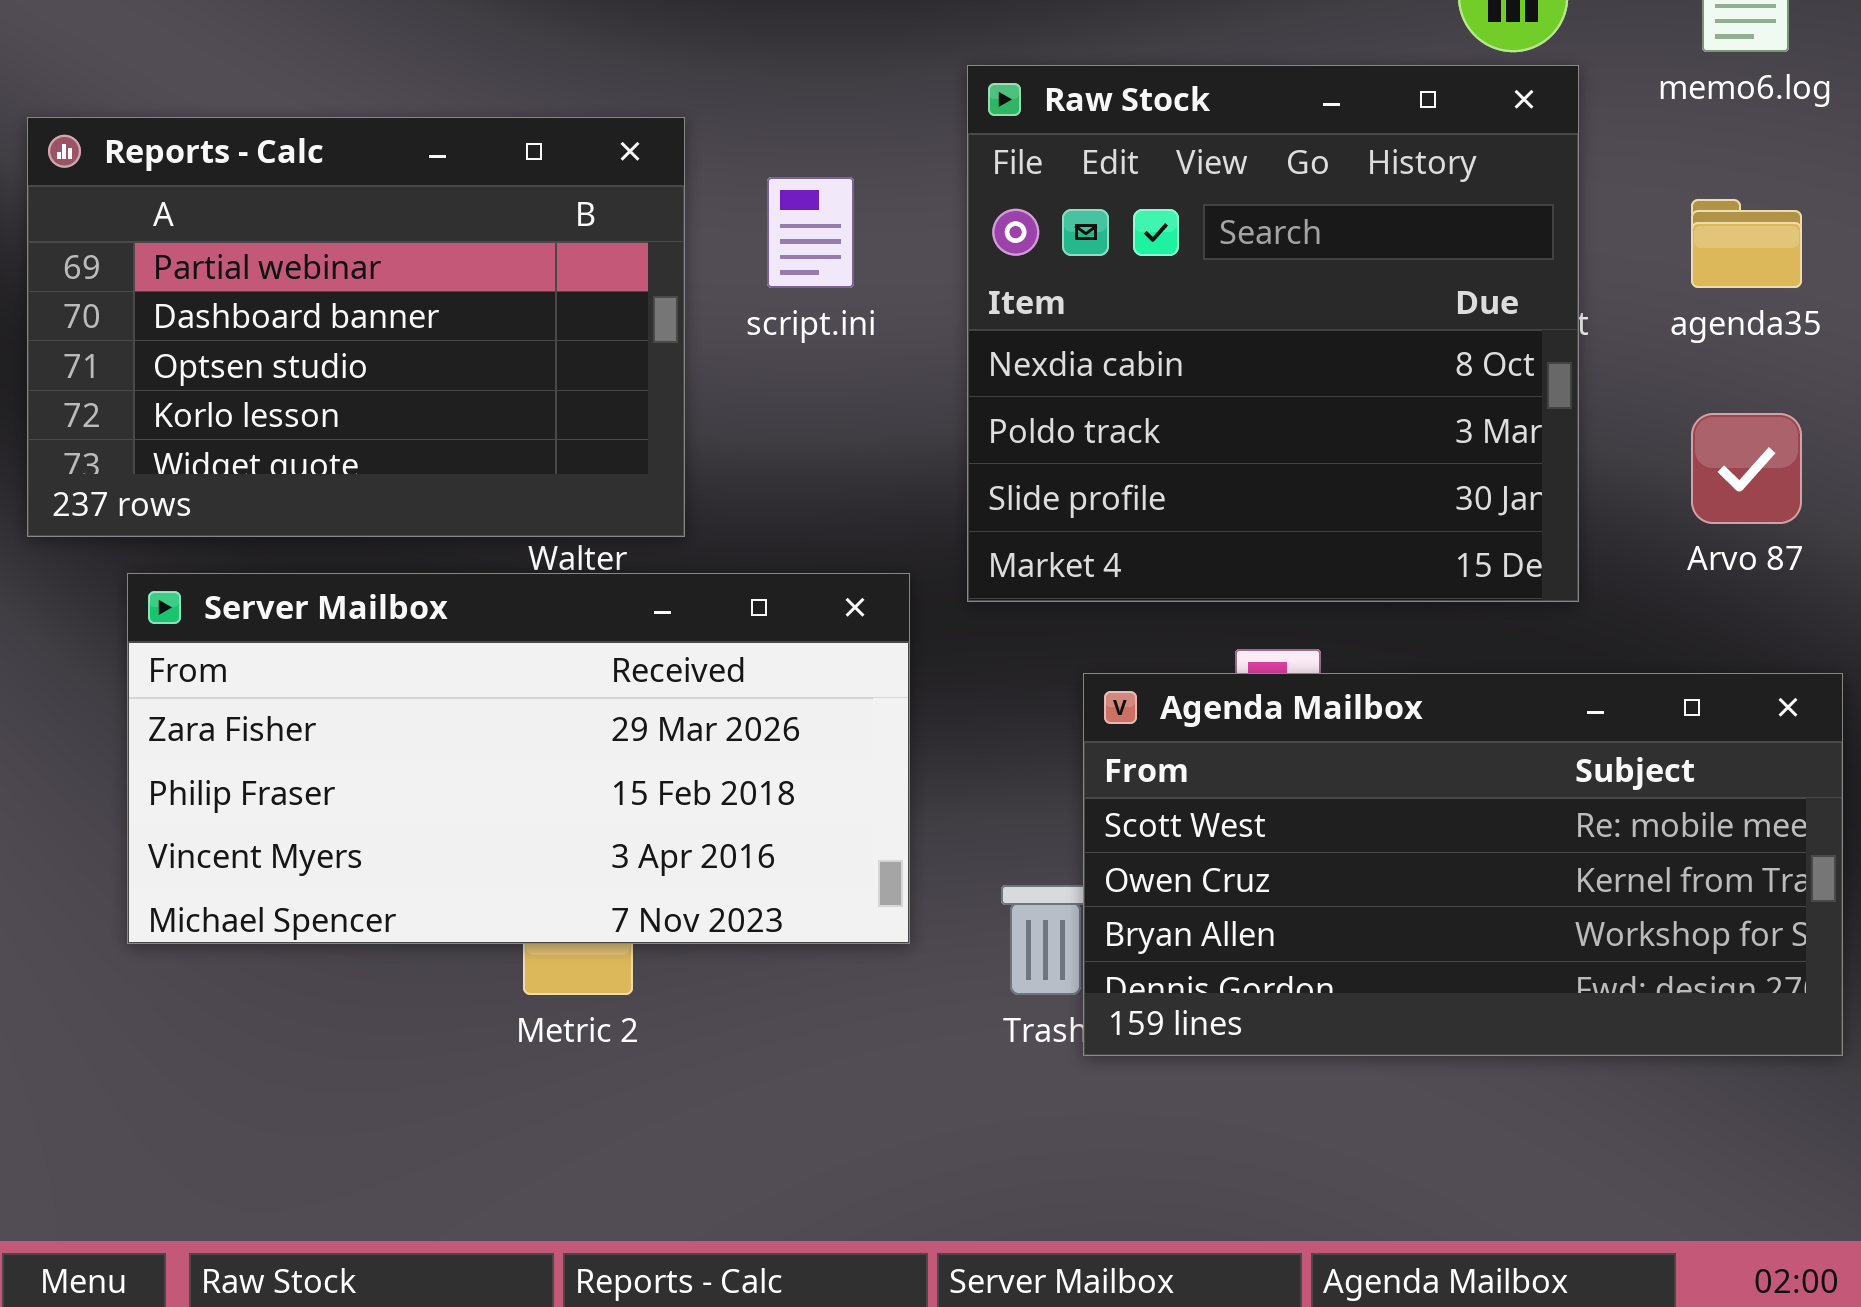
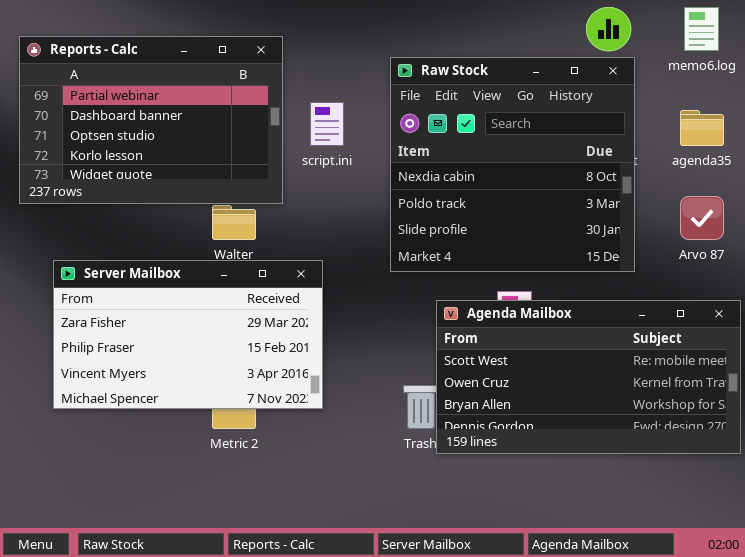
Reports - Calc: [27,117,685,537] -> [19,36,283,204], moved
Server Mailbox: [127,573,910,944] -> [53,260,323,409], resized

